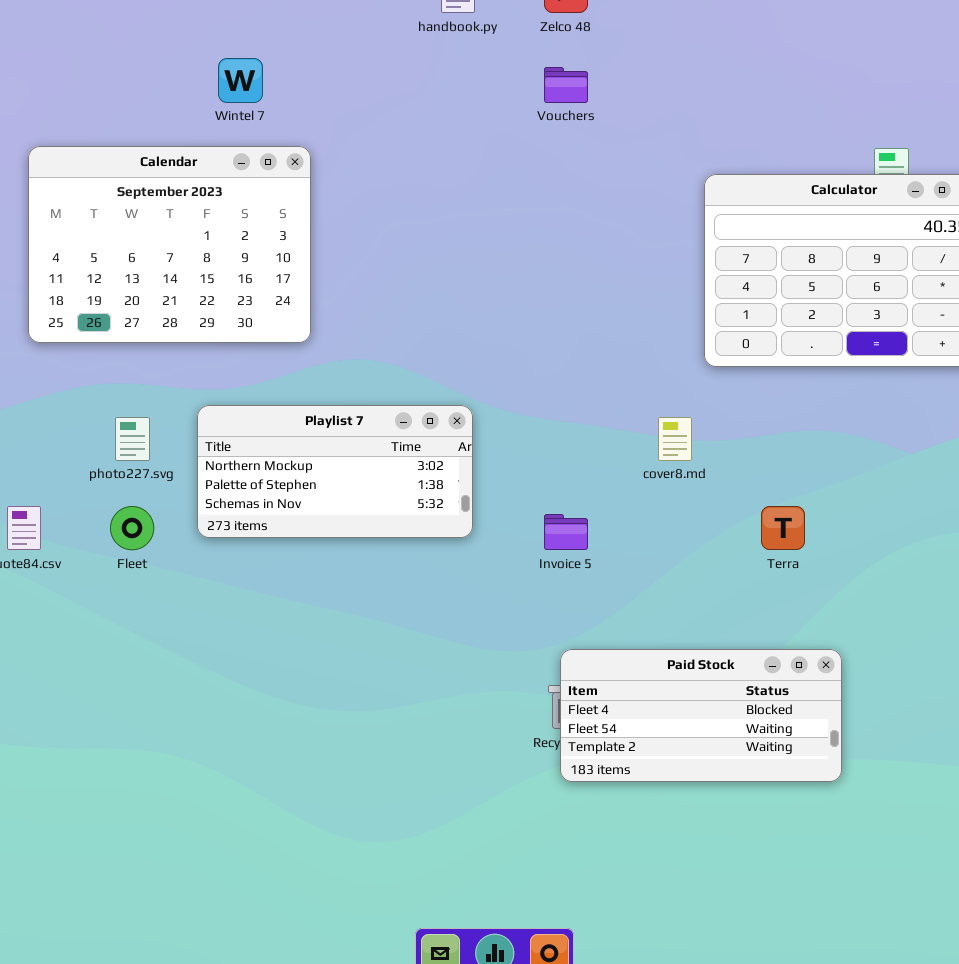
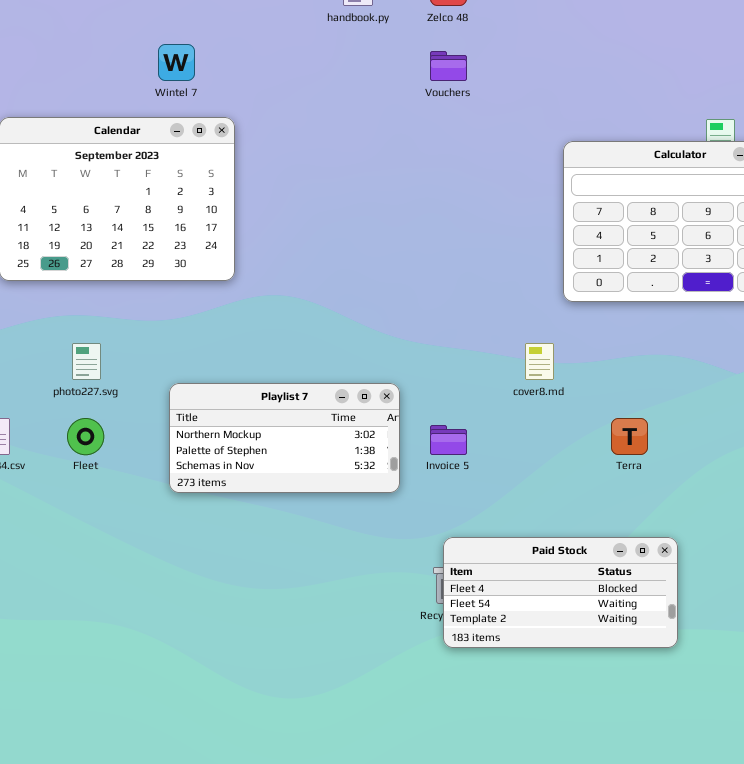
Playlist 7: [197,405,473,538] -> [169,383,400,493], moved

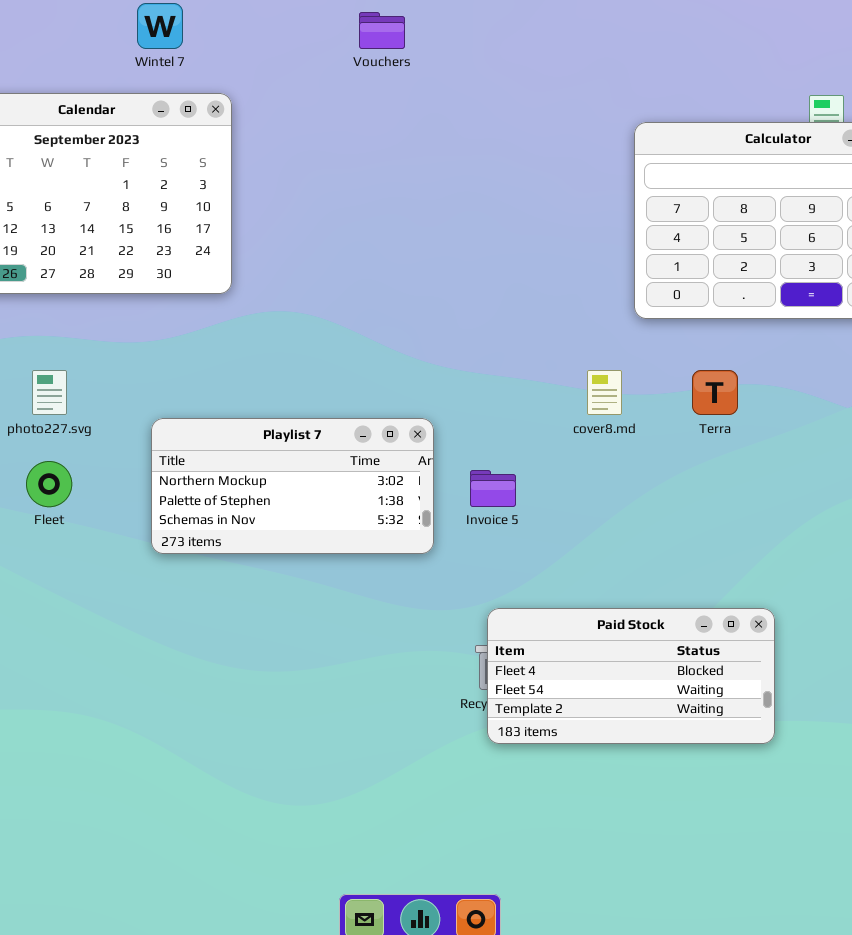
Vouchers: [430,51,467,81] -> [359,12,405,49], moved
Terra: [611,418,648,455] -> [692,370,738,415], moved

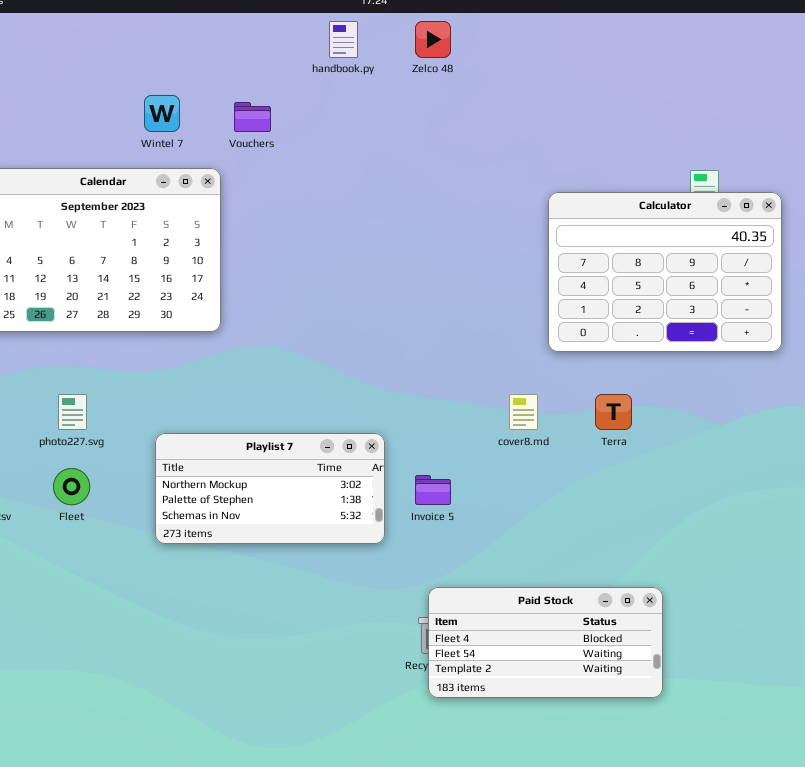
Vouchers: [359,12,405,49] -> [234,102,271,132], moved

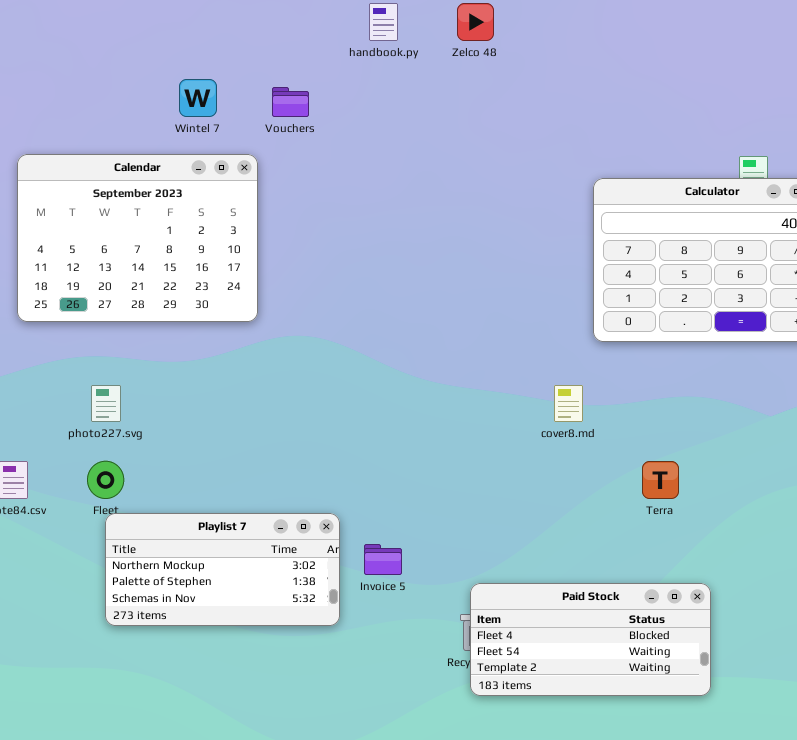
Terra: [595,394,632,430] -> [642,461,679,499], moved
Playlist 7: [155,433,385,544] -> [105,513,340,626], moved
Invoice 5: [415,475,451,505] -> [364,544,402,575], moved

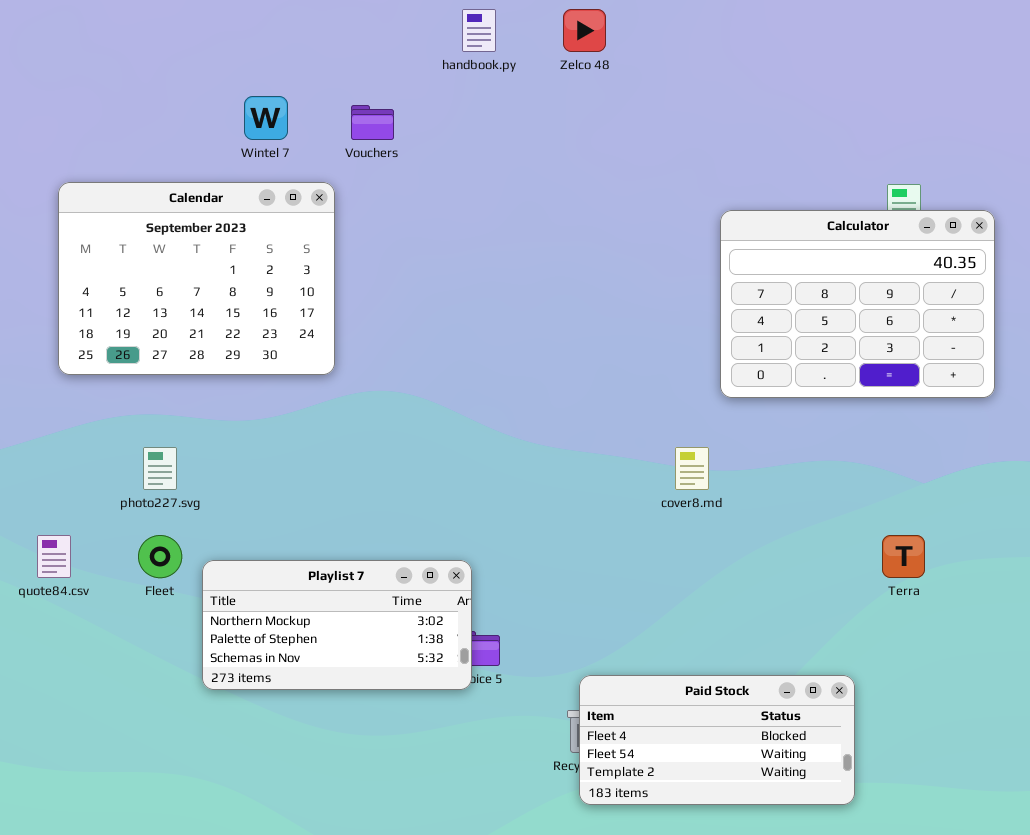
Terra: [642,461,679,499] -> [882,535,925,578], moved
Playlist 7: [105,513,340,626] -> [202,560,472,690], moved

